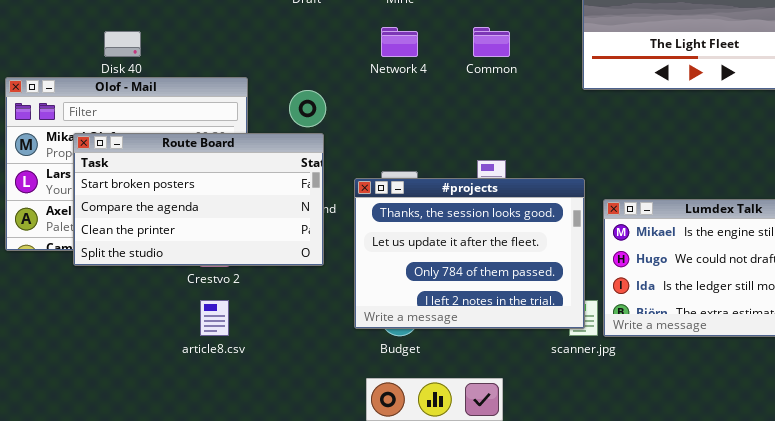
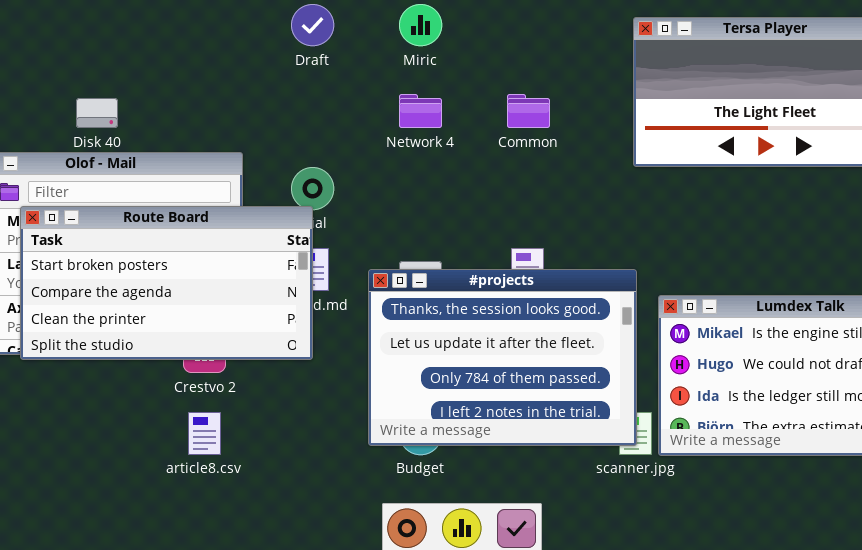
Route Board: [73,133,324,266] -> [20,206,313,360], moved

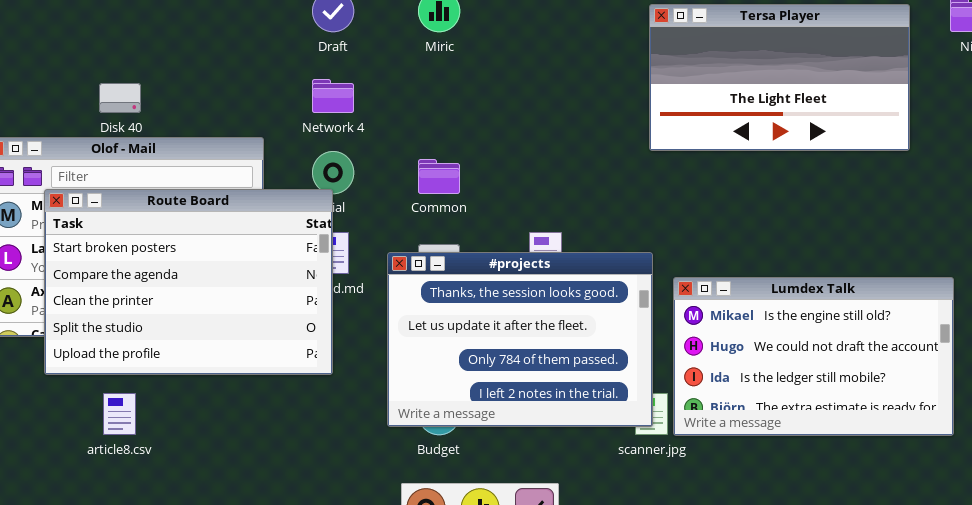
Network 4: [399,94,442,128] -> [312,79,354,113], moved
Common: [507,94,550,128] -> [418,159,460,194], moved
Route Board: [20,206,313,360] -> [44,189,333,375], resized
article8.csv: [188,412,221,455] -> [103,393,136,435], moved

